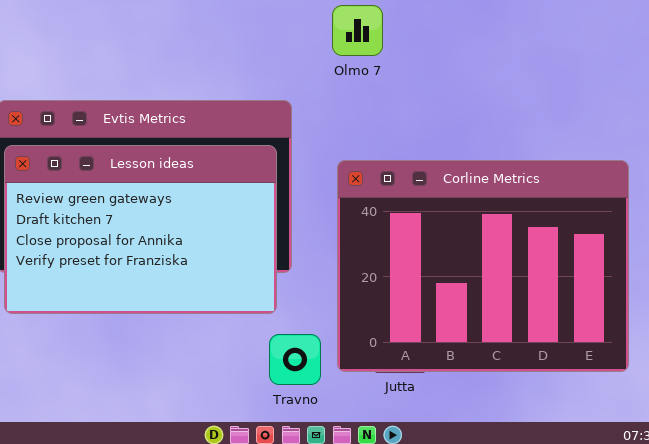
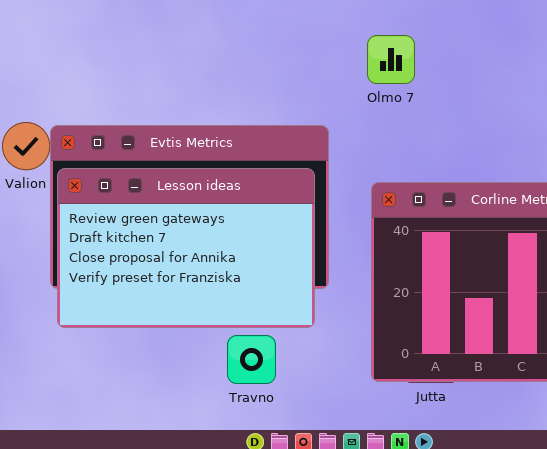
Travno: [269,334,321,385] -> [227,335,276,384], moved

